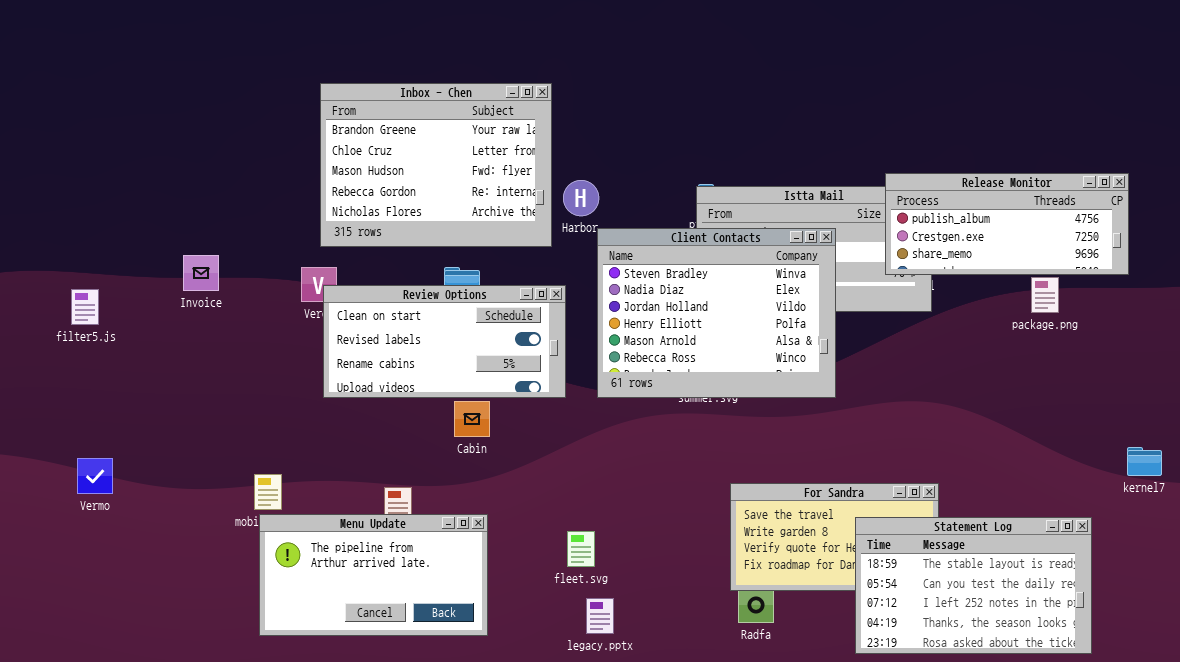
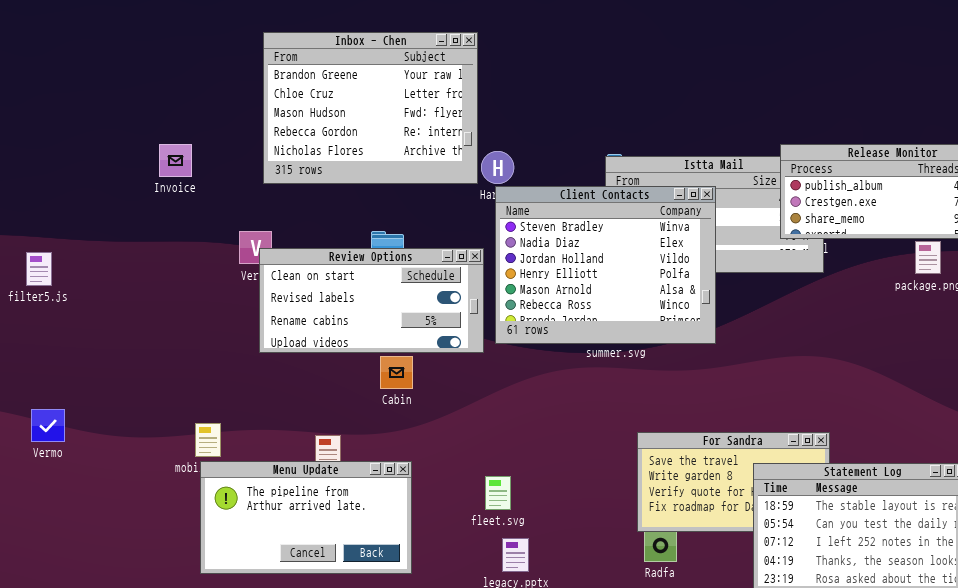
Inbox - Chen: [320,83,552,247] -> [263,32,478,184], moved
Client Contacts: [597,228,836,398] -> [495,186,716,344], moved
Invoice: [183,255,219,291] -> [159,144,192,177], moved

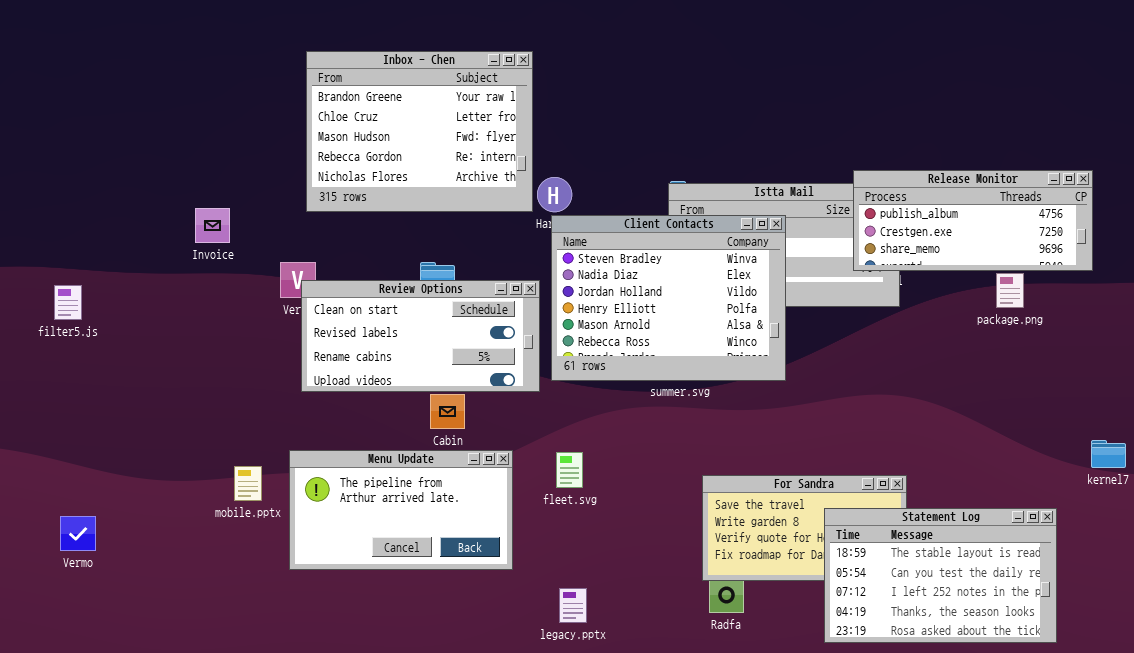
Invoice: [159,144,192,177] -> [195,208,230,243], moved
Vermo: [31,409,65,442] -> [60,516,96,551], moved
Menu Update: [200,461,412,574] -> [289,450,513,570], moved
fleet.svg: [485,476,511,510] -> [556,452,583,488], moved

